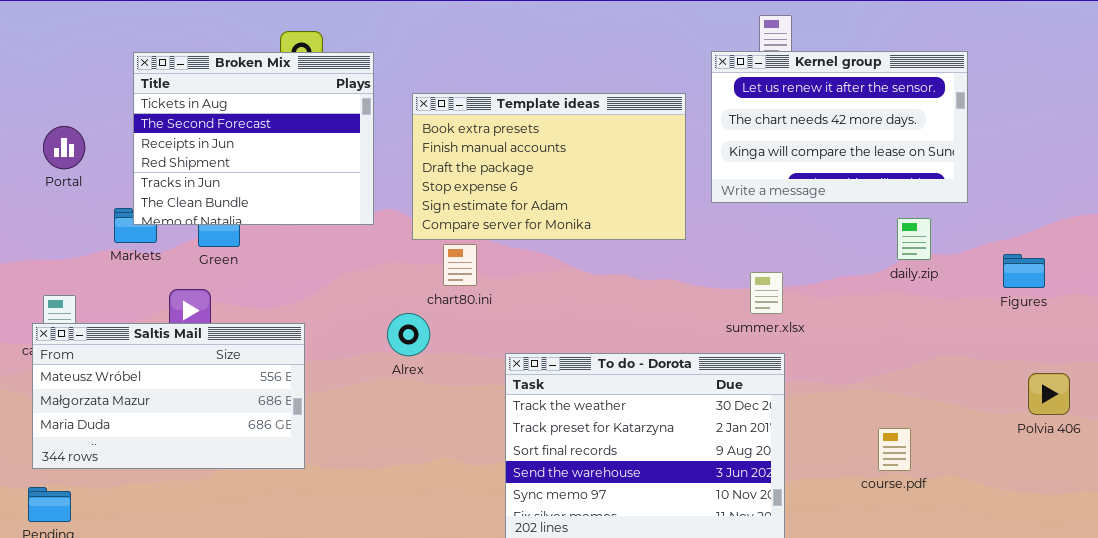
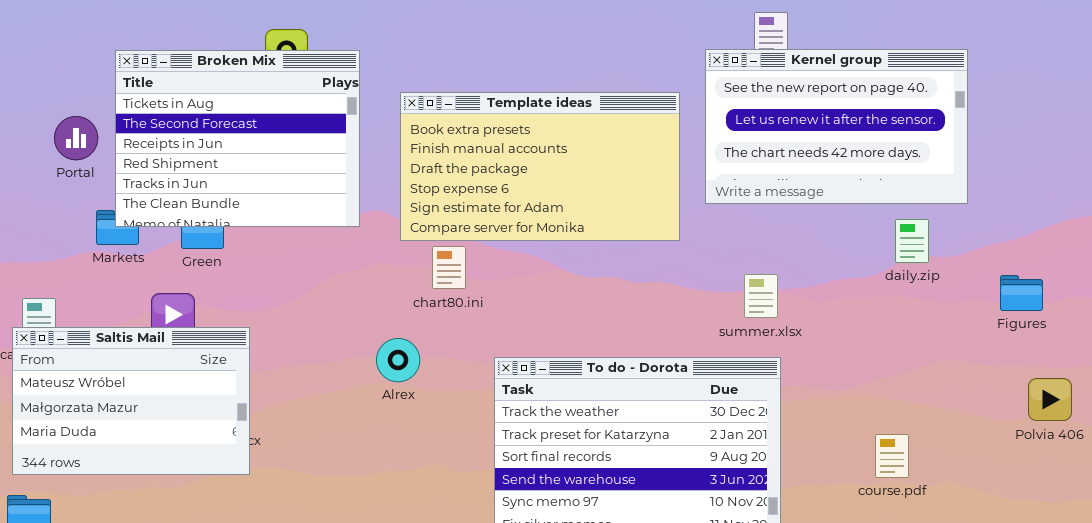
Kernel group: [711,51,968,203] -> [705,49,968,204], scrolled up 1 row
Portal: [43,126,85,169] -> [54,116,98,160], moved
Figures: [1003,254,1045,288] -> [1000,275,1043,311], moved
Alrex: [387,313,430,356] -> [376,338,420,382], moved
Saltis Mail: [32,323,305,469] -> [12,327,250,475], resized

